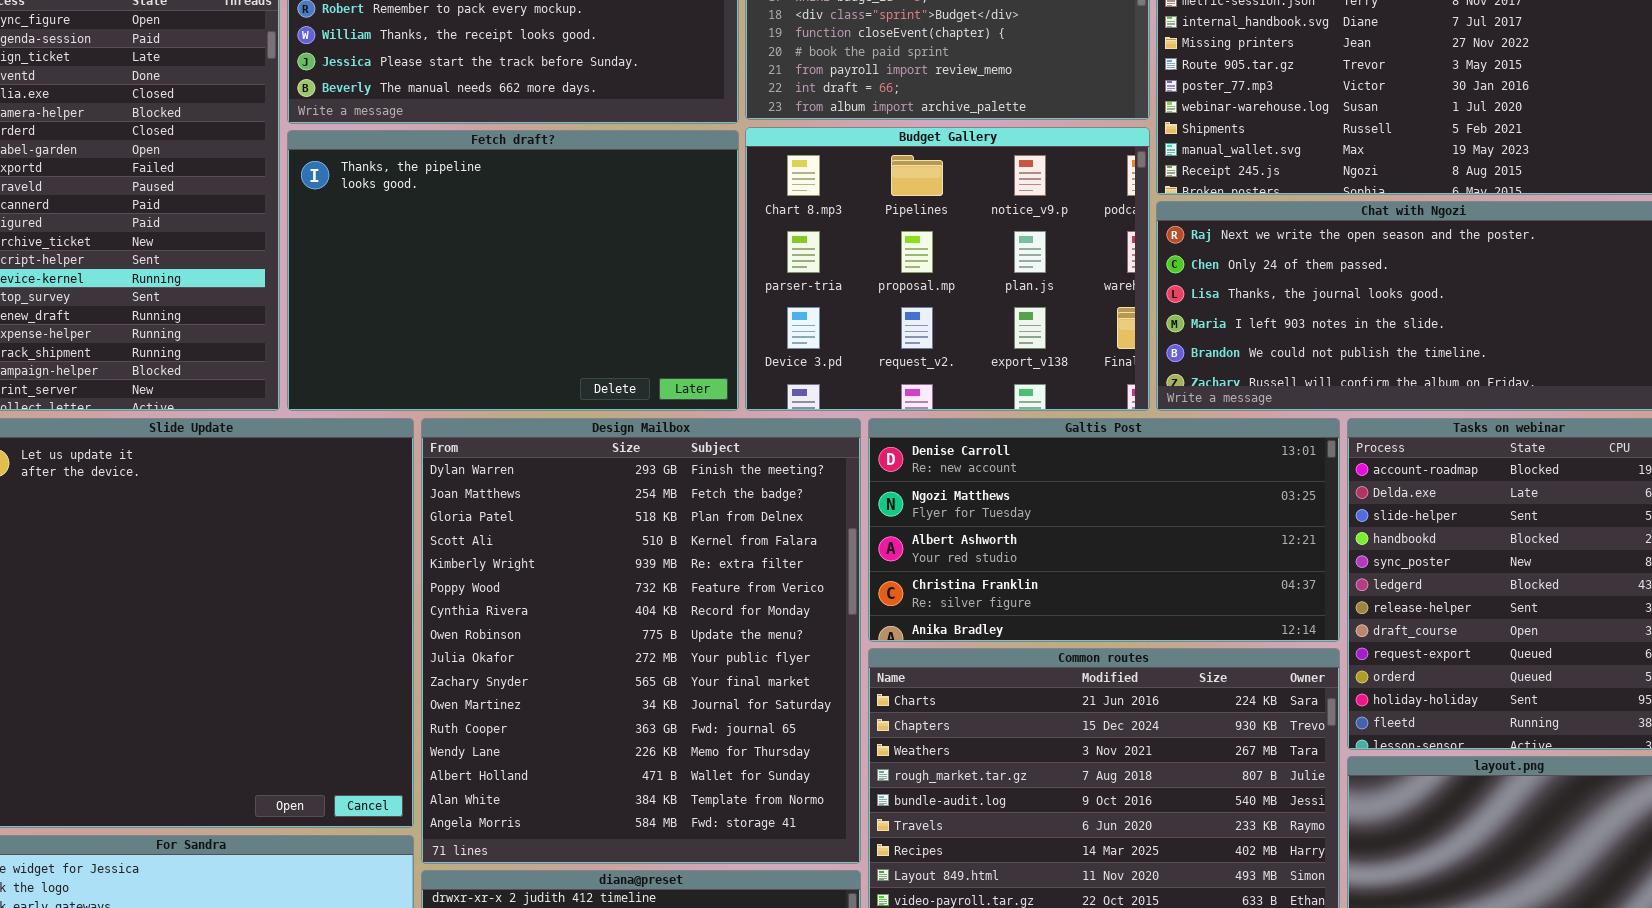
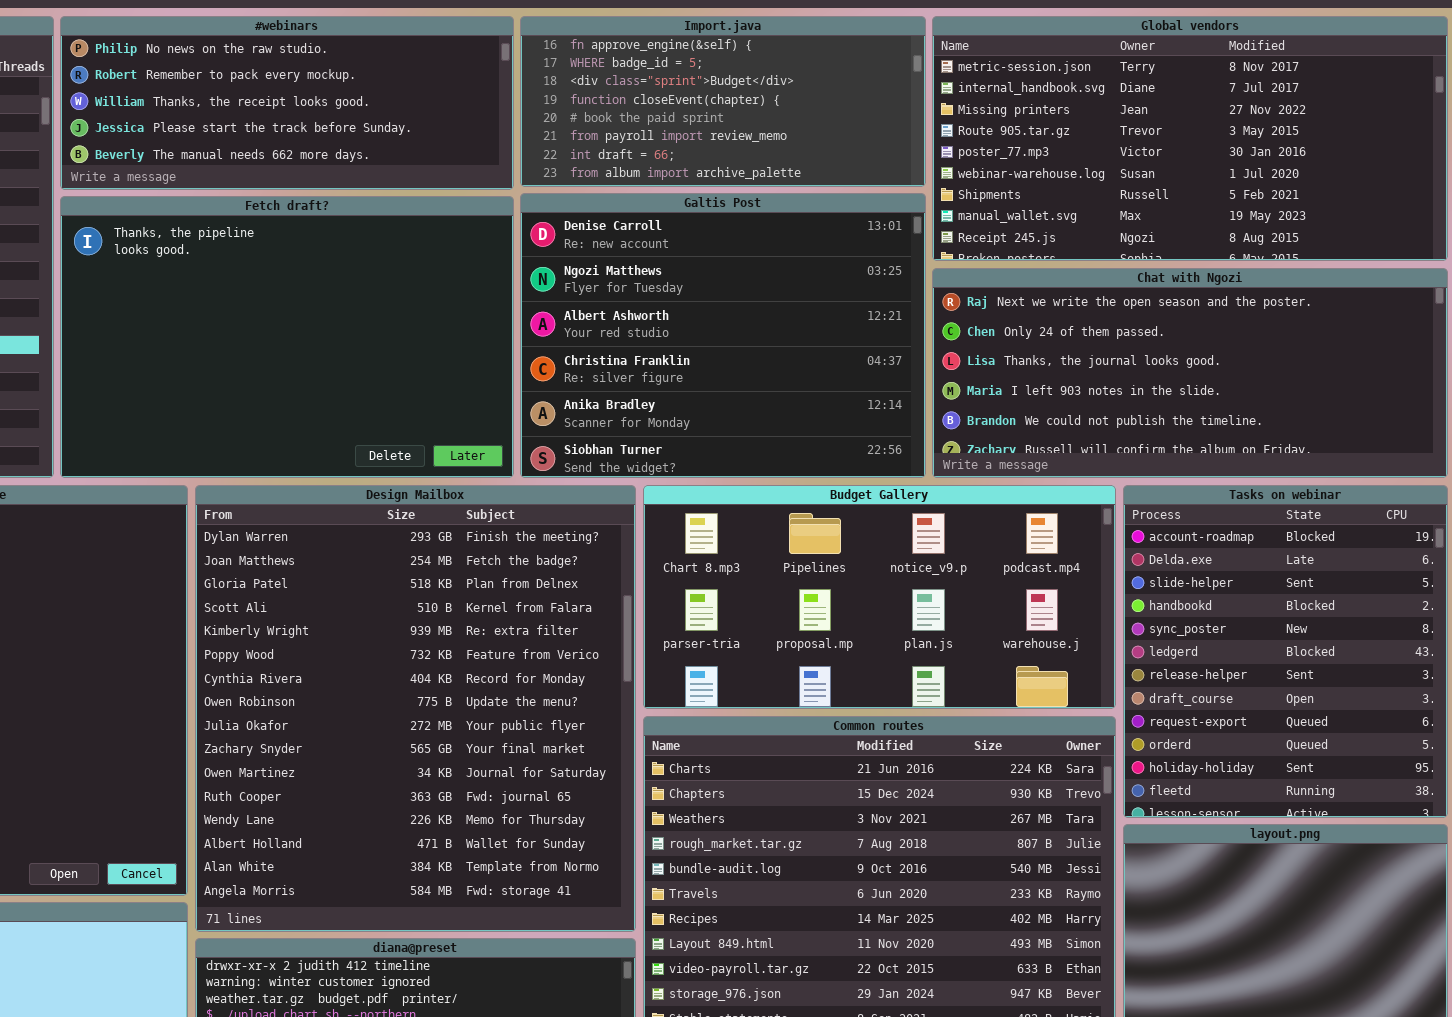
Budget Gallery: [745,127,1150,411] -> [643,485,1116,709], moved, resized
Galtis Post: [868,418,1340,642] -> [520,193,926,478], moved, resized

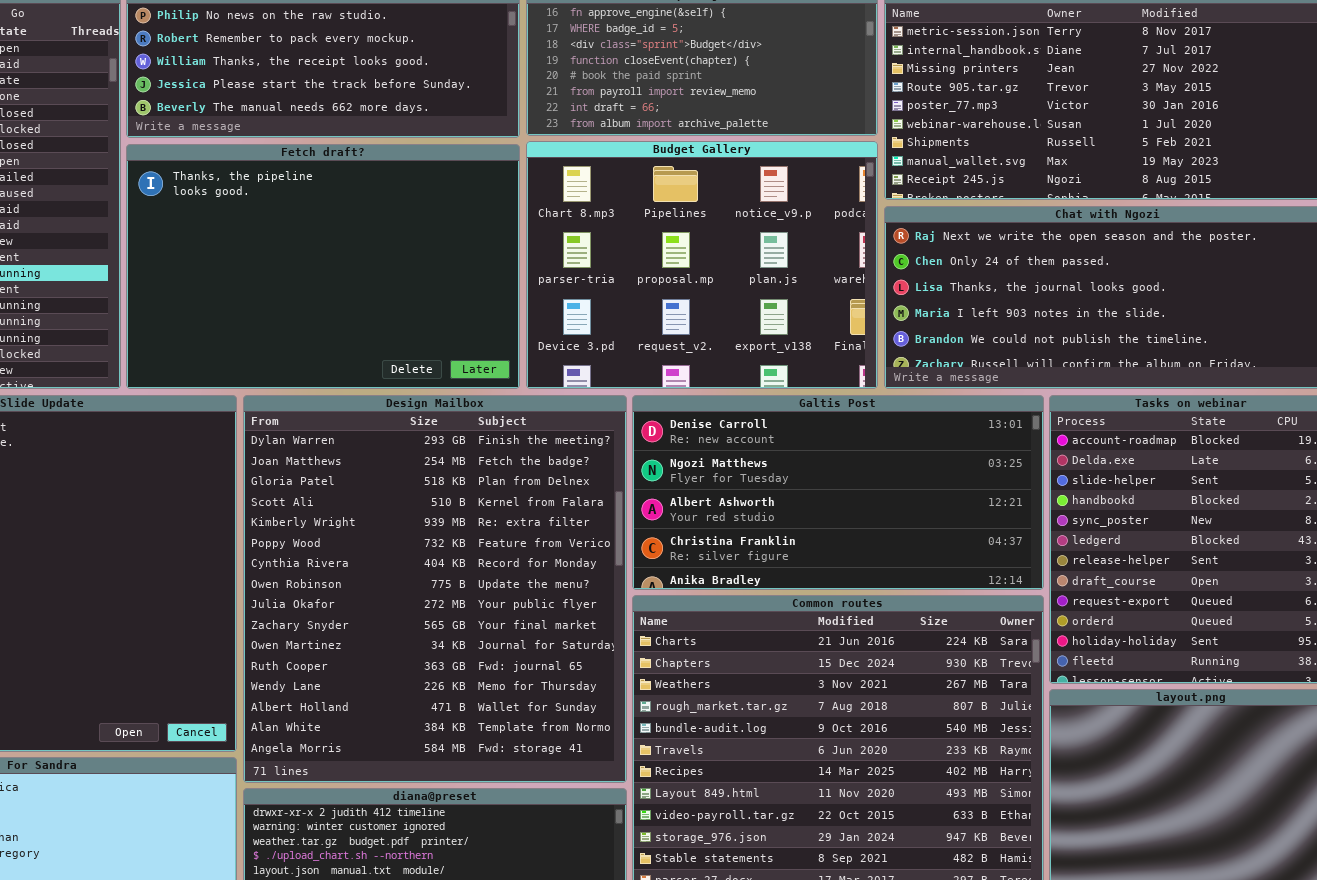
Galtis Post: [520,193,926,478] -> [632,395,1044,590], moved, resized
Budget Gallery: [643,485,1116,709] -> [526,141,878,389], moved, resized

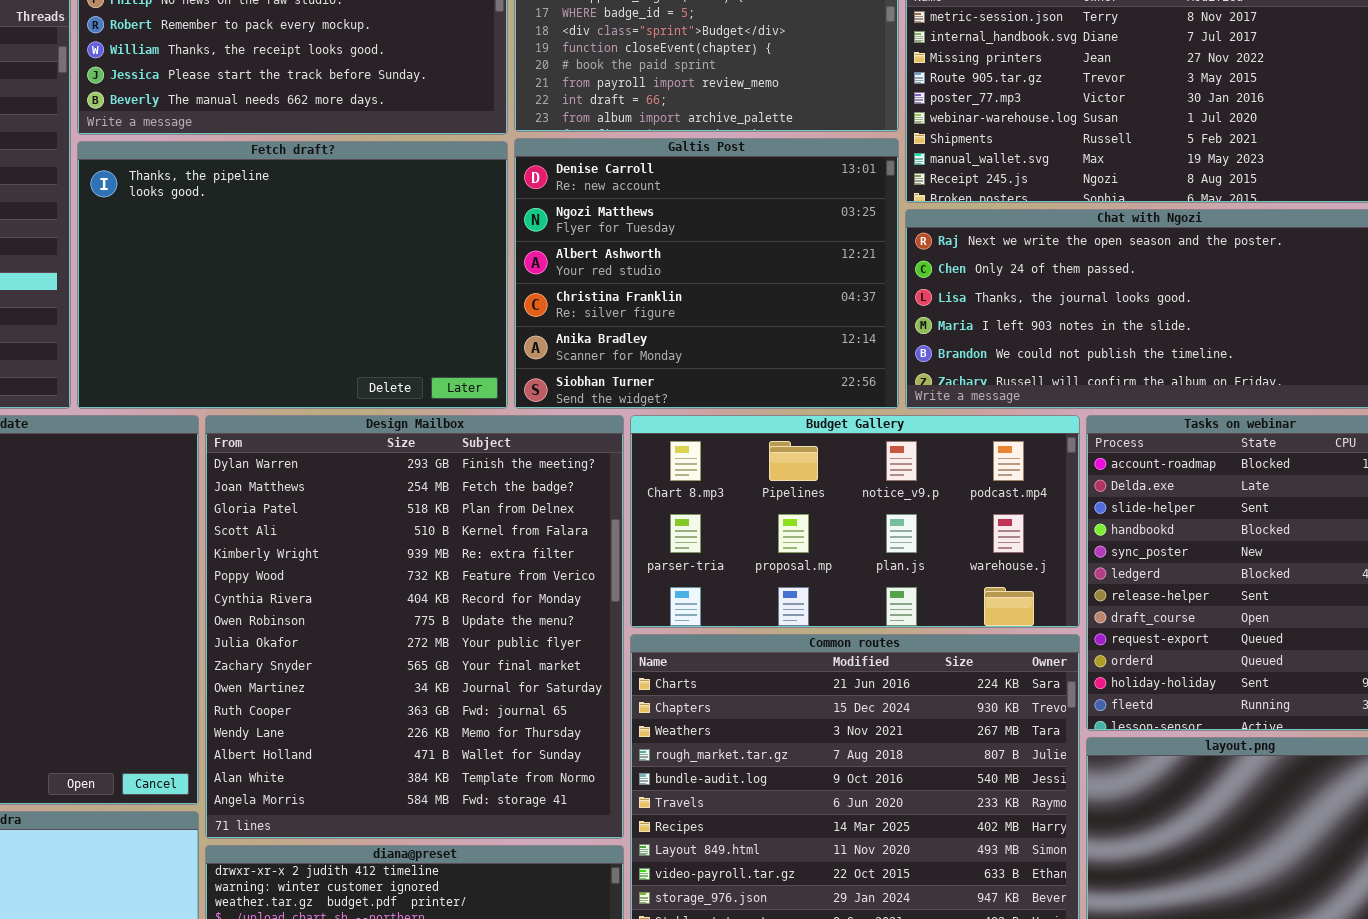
Budget Gallery: [526,141,878,389] -> [630,415,1080,628], moved, resized
Galtis Post: [632,395,1044,590] -> [514,138,899,409], moved, resized

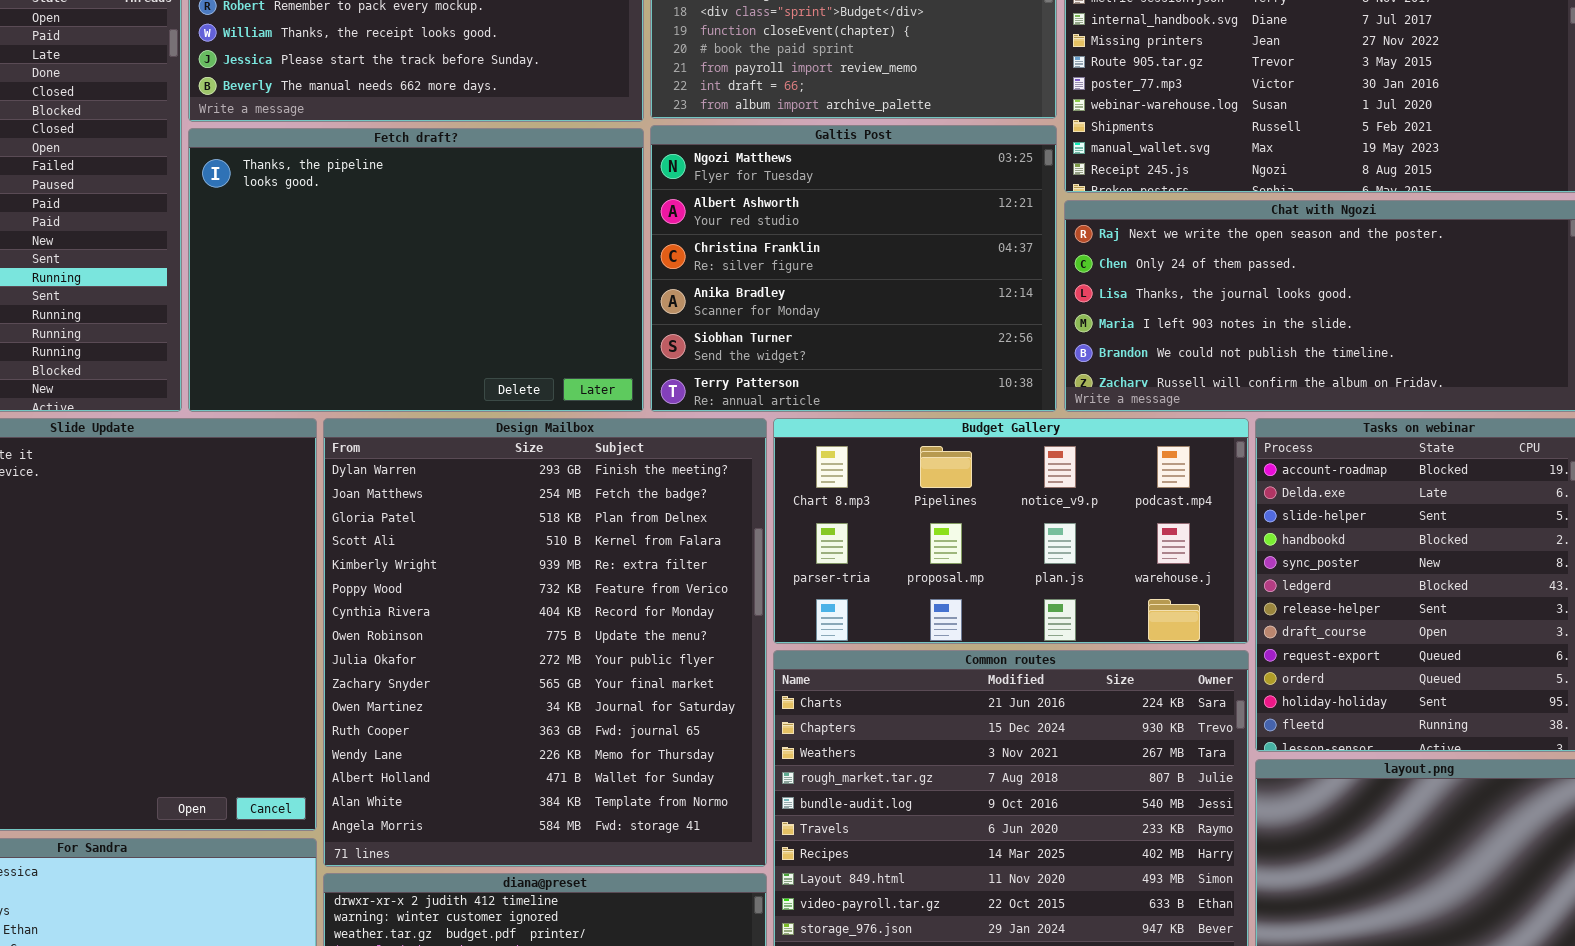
Galtis Post: [514,138,899,409] -> [650,125,1057,412], scrolled down 1 row

